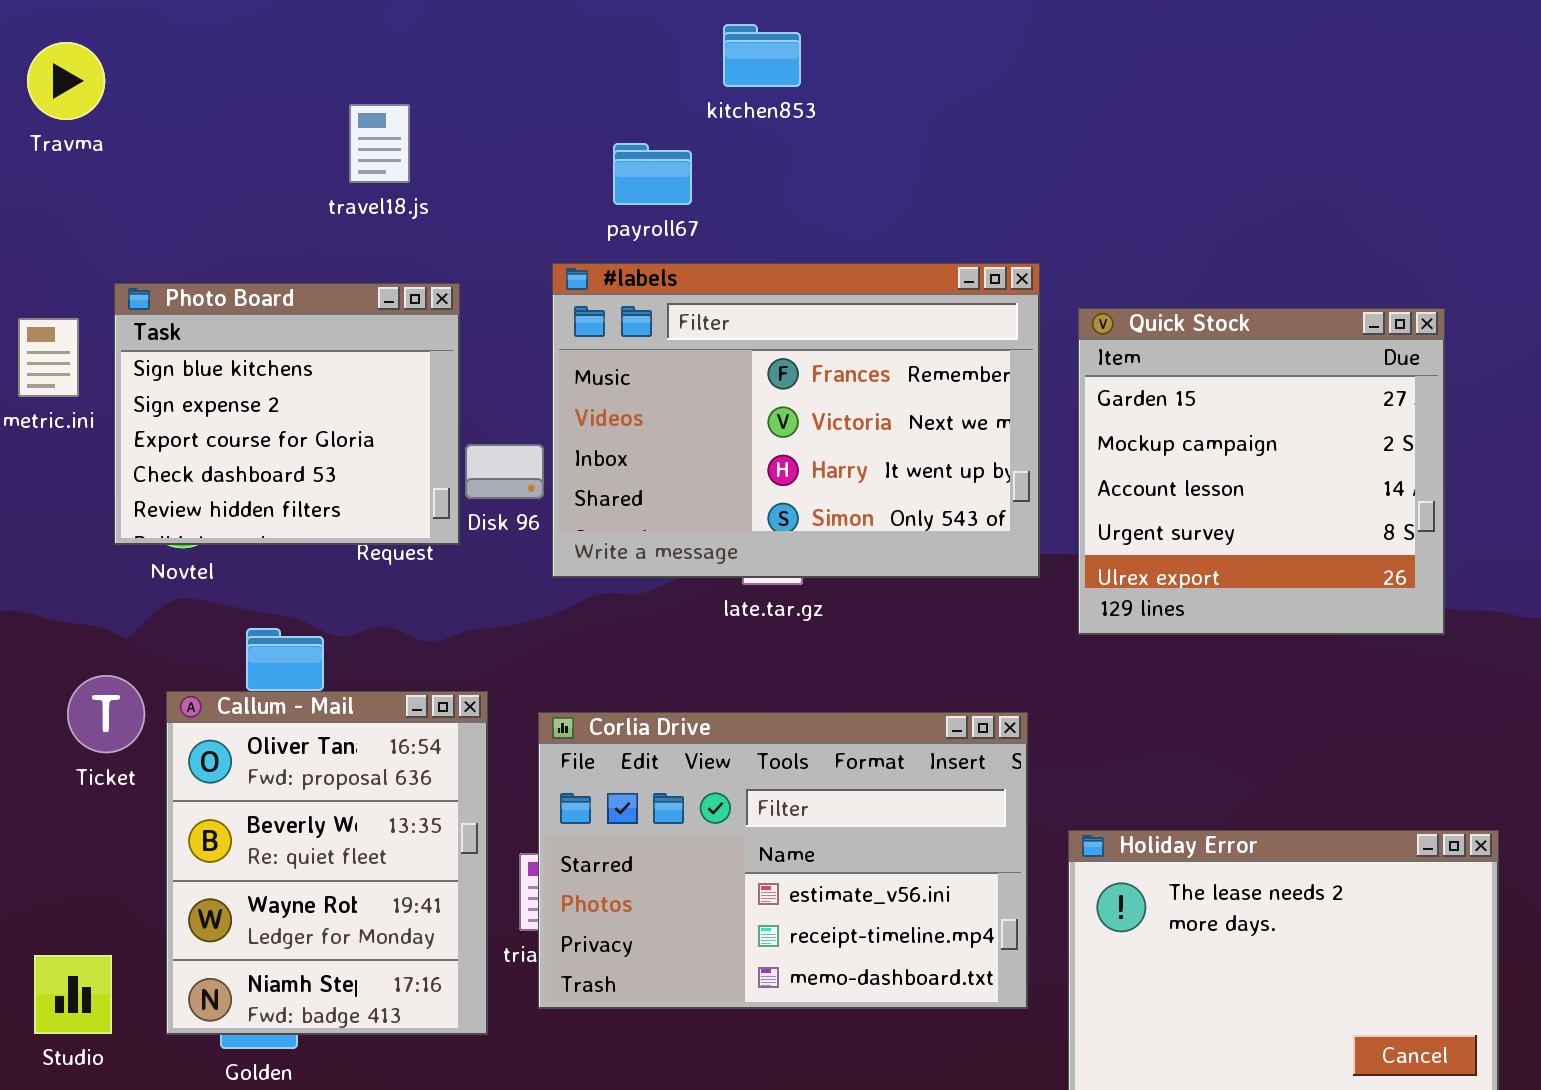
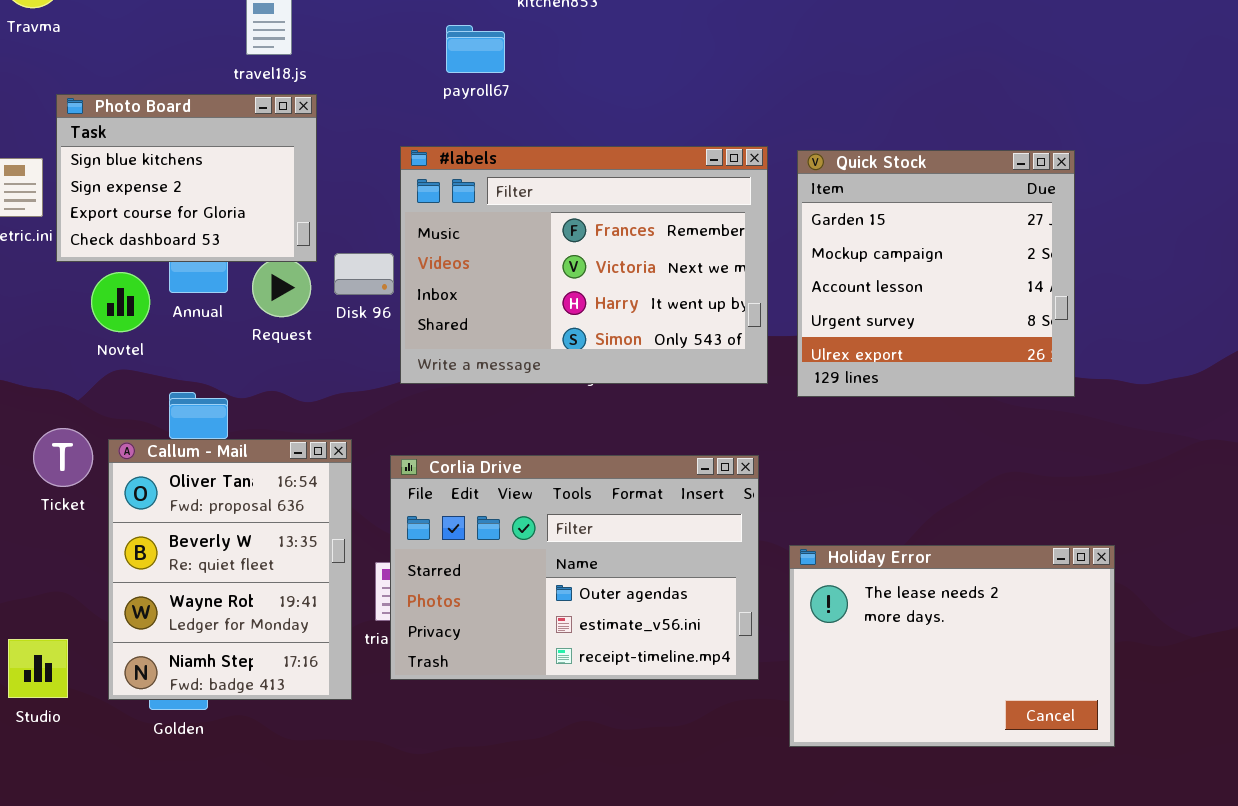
#labels: [552,263,1040,578] -> [400,146,768,384], moved
Photo Board: [114,283,460,545] -> [56,94,317,262], moved, resized
Corlia Drive: [538,712,1028,1009] -> [390,455,759,680], scrolled up 1 row

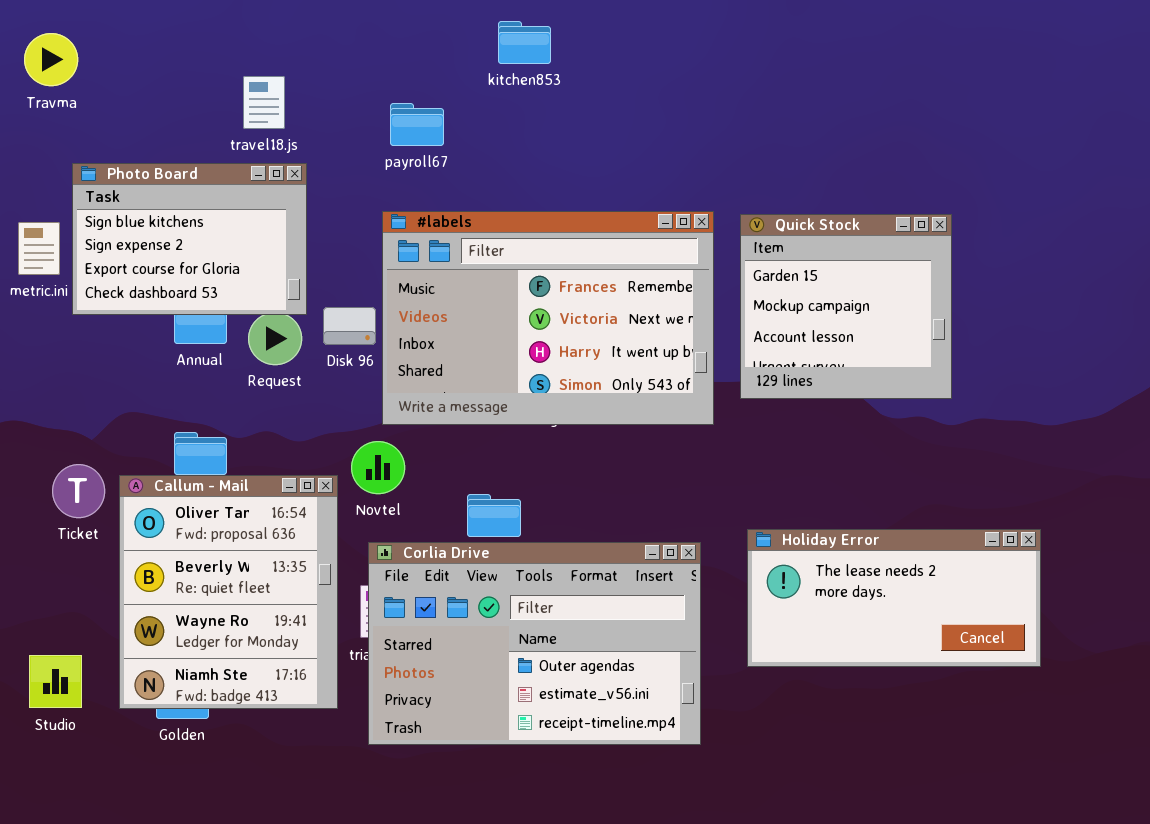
payroll67: [446,25,505,73] -> [390,103,444,146], moved
Quick Stock: [797,150,1075,397] -> [740,214,952,399], resized
Novtel: [91,272,150,332] -> [351,441,405,494], moved
Corlia Drive: [390,455,759,680] -> [368,542,701,745], moved
Holiday Error: [789,545,1115,747] -> [747,529,1041,667], moved, resized

